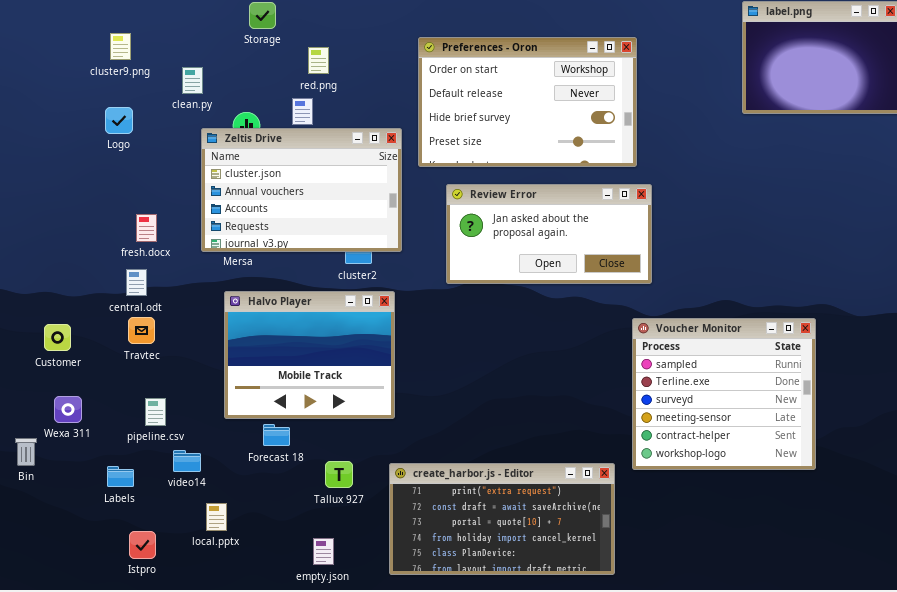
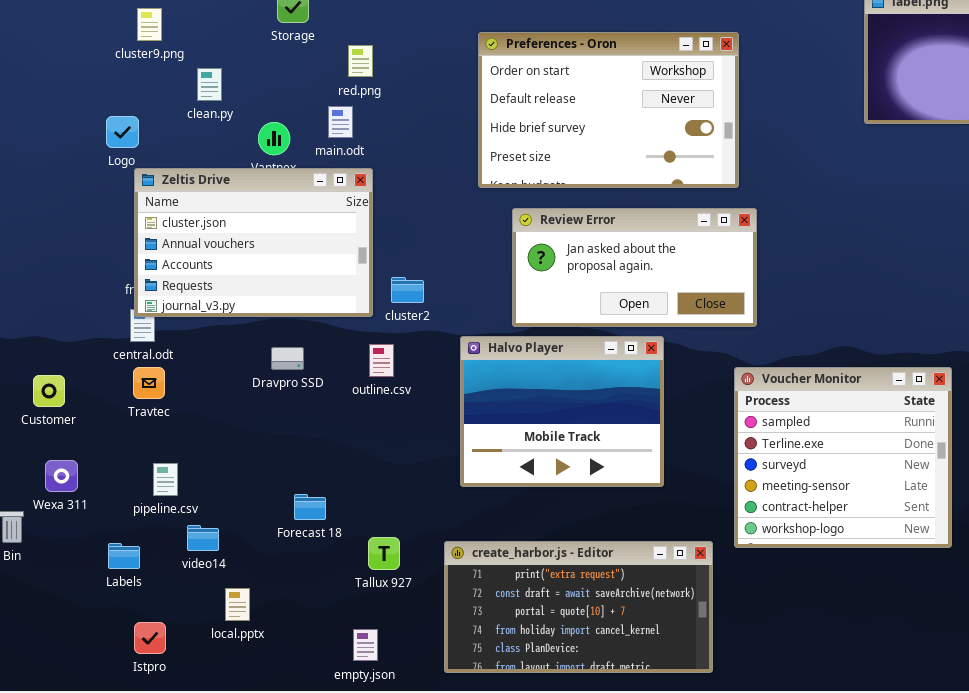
cluster9.png: [110,33,131,60] -> [137,8,162,41], moved
Zeltis Drive: [201,128,402,252] -> [134,168,373,317], moved
Halvo Player: [224,291,395,419] -> [460,336,664,487], moved

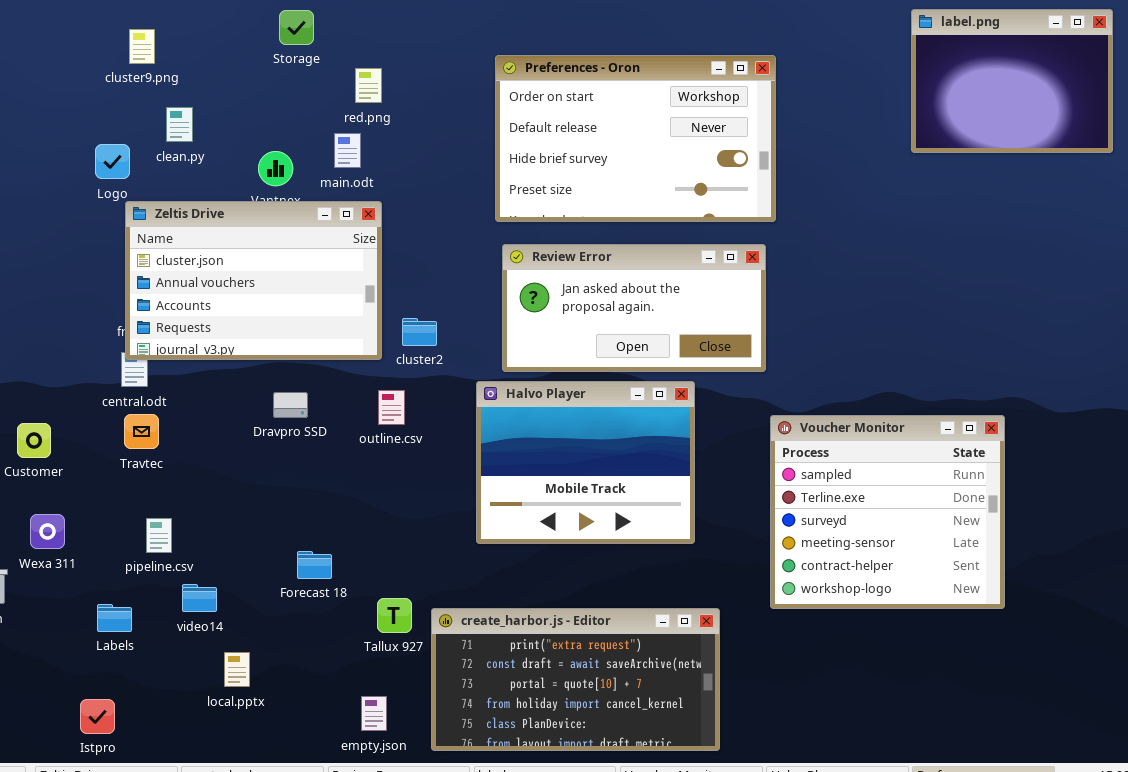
clean.py: [197,68,222,101] -> [166,107,193,142], moved
Review Error: [512,208,757,327] -> [502,244,766,372], moved
create_harbor.js - Editor: [444,541,713,673] -> [431,608,720,751], moved
Istpro: [134,622,166,654] -> [80,699,115,734], moved

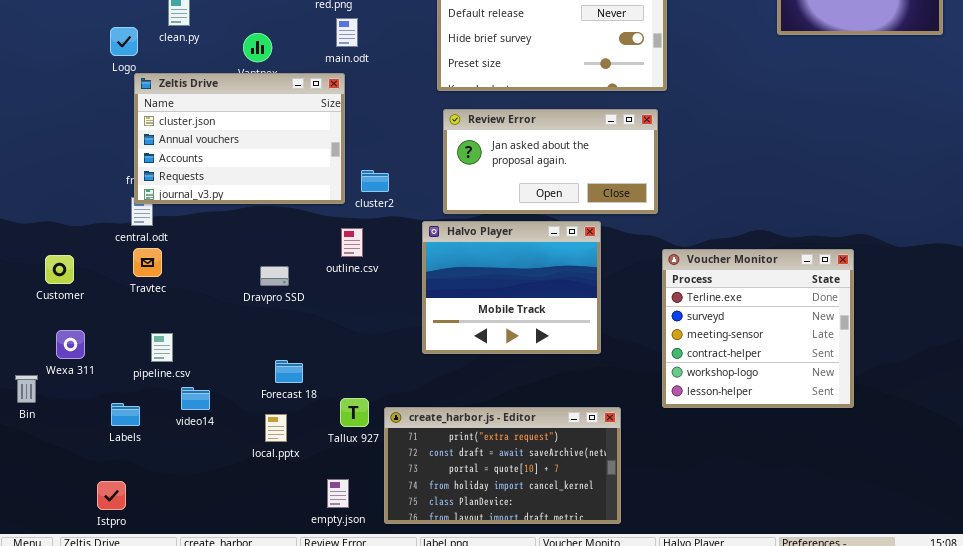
main.odt: [334,133,361,168] -> [336,18,358,47], moved
Dravpro SSD: [273,392,308,418] -> [260,266,289,286], moved
Voucher Monitor: [770,415,1005,609] -> [662,249,854,408], scrolled down 1 row
local.pptx: [224,652,250,687] -> [265,414,287,442], moved

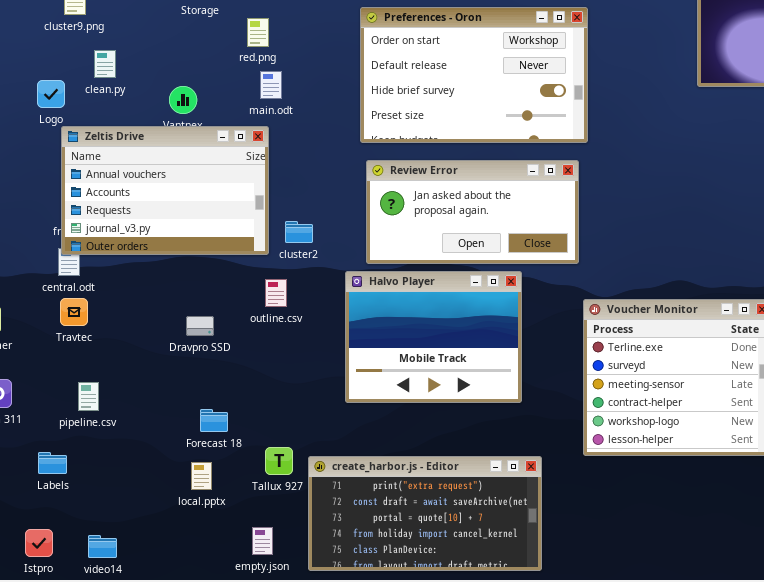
Zeltis Drive: [134,73,345,204] -> [61,126,269,255], scrolled down 1 row
video14: [181,387,210,410] -> [88,535,117,558], moved

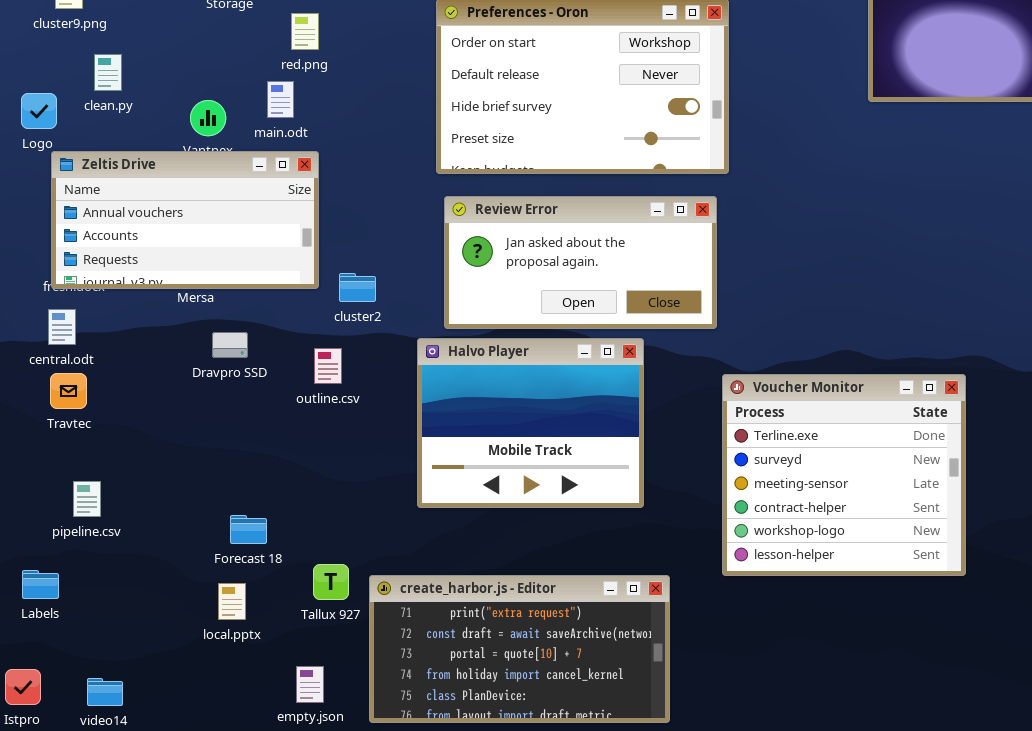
main.odt: [260,71,282,99] -> [267,81,294,118], moved
Zeltis Drive: [61,126,269,255] -> [51,151,319,289], resized
Dravpro SSD: [186,316,214,336] -> [212,332,248,358], moved

